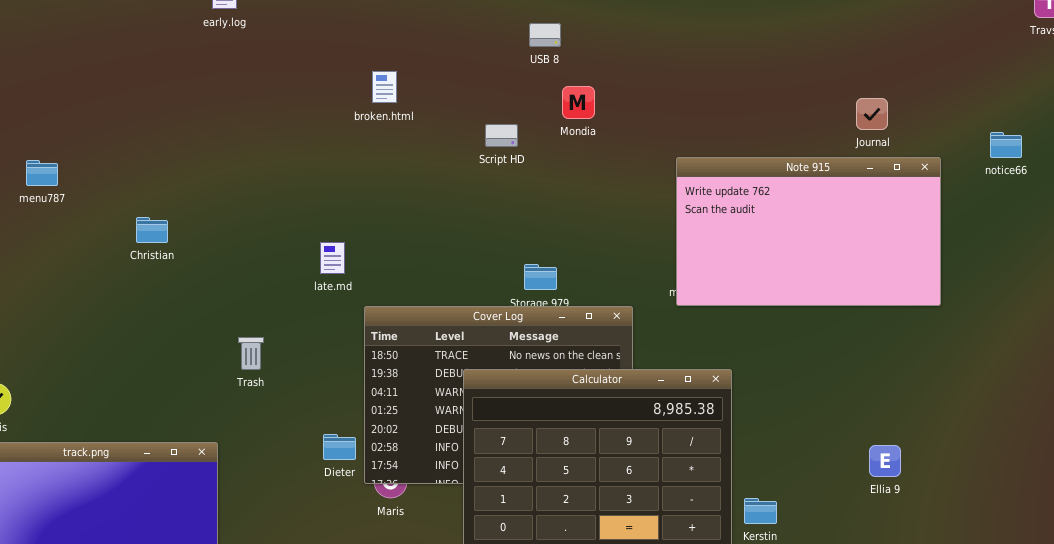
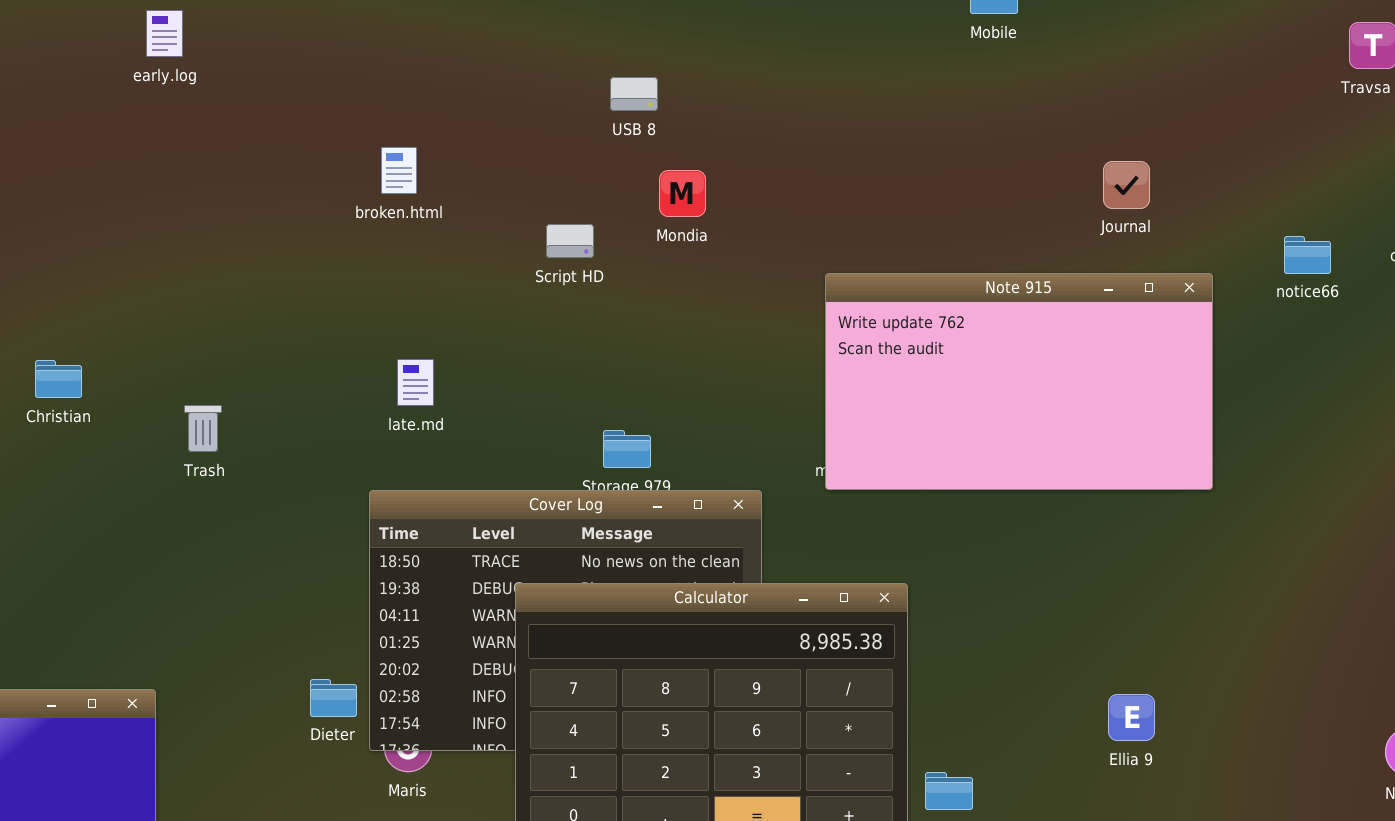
Journal: [856,98,888,130] -> [1103,161,1150,209], moved
late.md: [320,242,345,274] -> [397,359,434,406], moved
Trash: [238,337,264,370] -> [184,405,222,452], moved

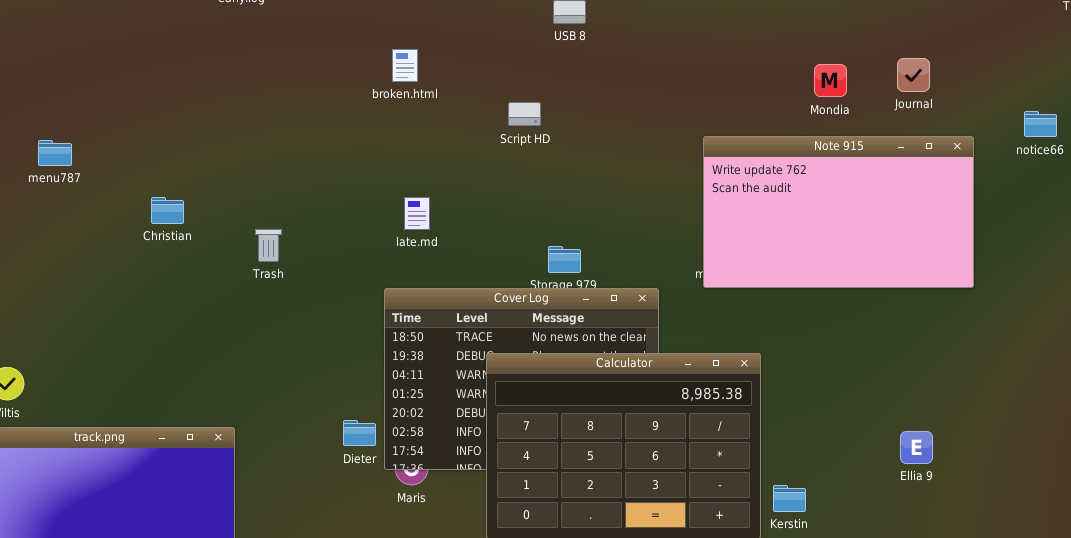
Mondia: [659,170,706,217] -> [814,64,847,97], moved

